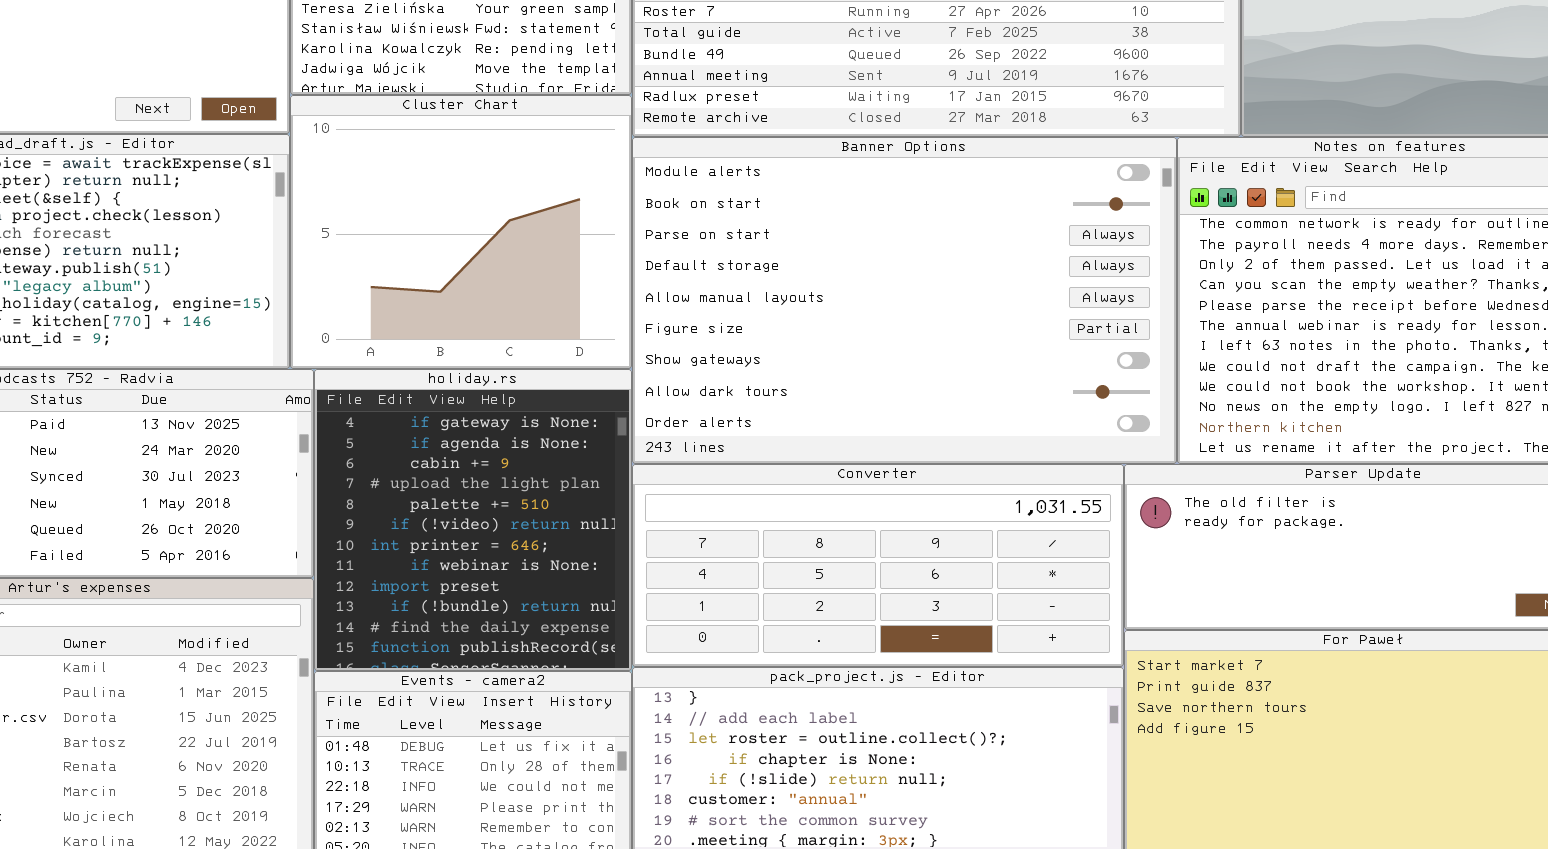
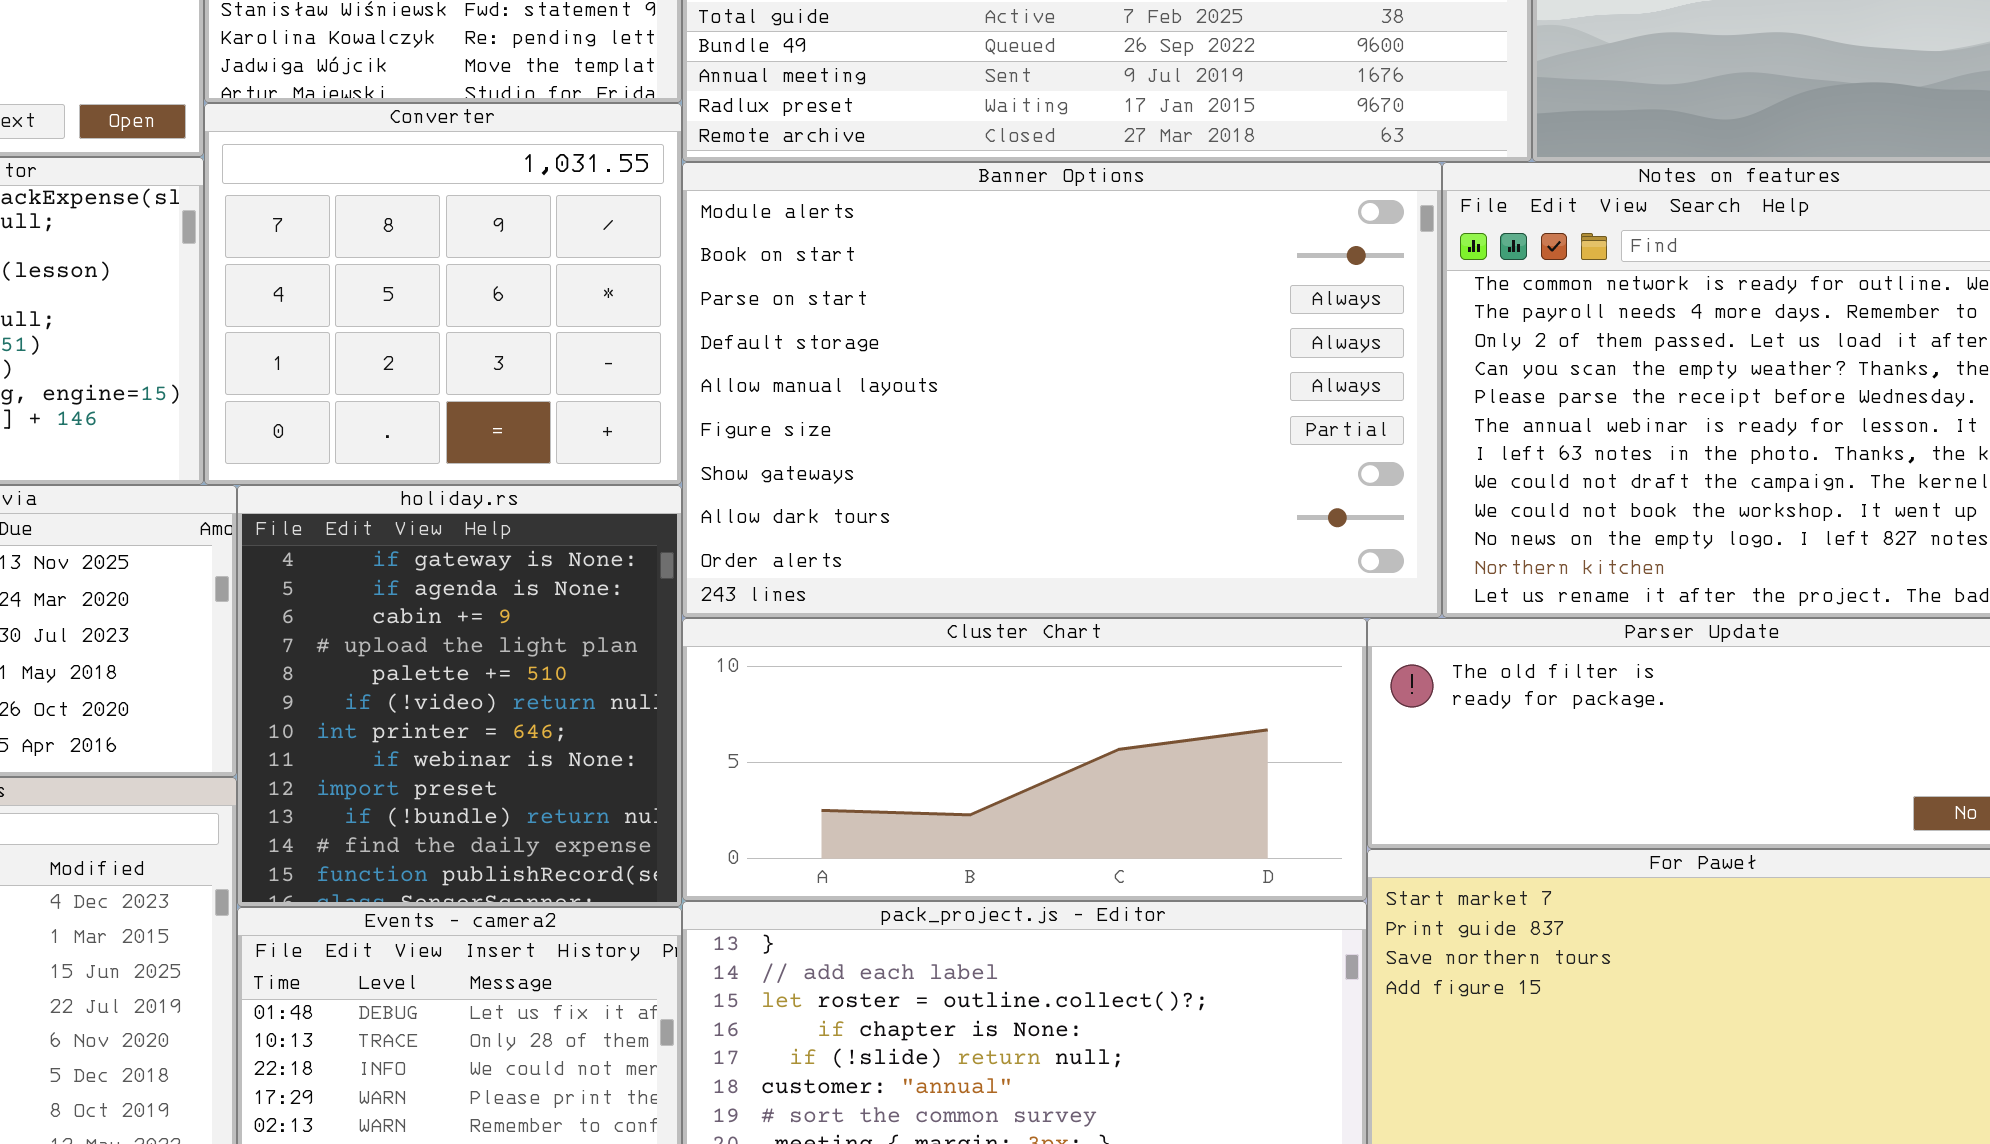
Cluster Chart: [290,95,632,369] -> [682,618,1367,901], moved, resized
Converter: [632,464,1124,667] -> [204,103,682,485], moved, resized

